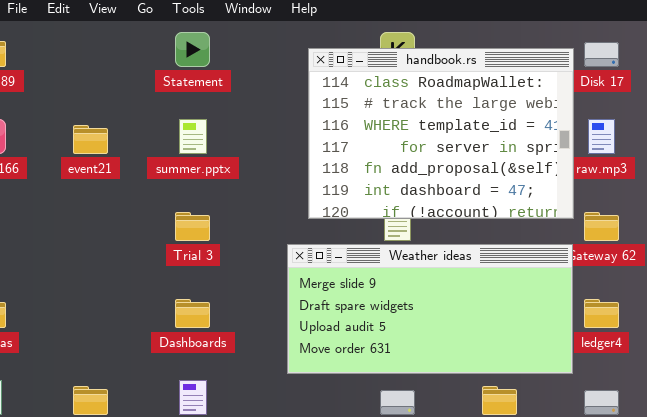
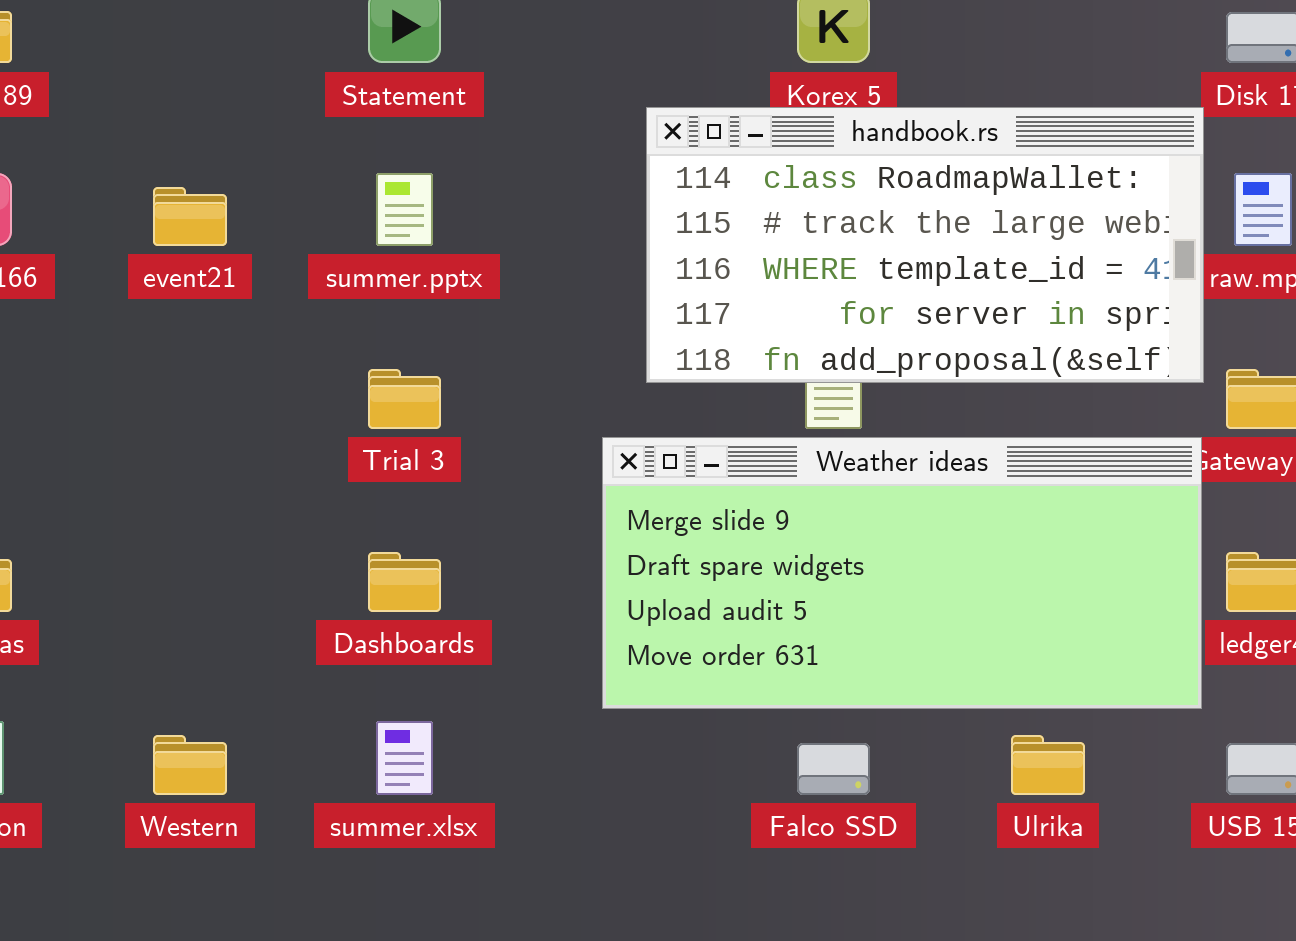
handbook.rs: [308,48,574,219] -> [646,107,1204,383], resized

